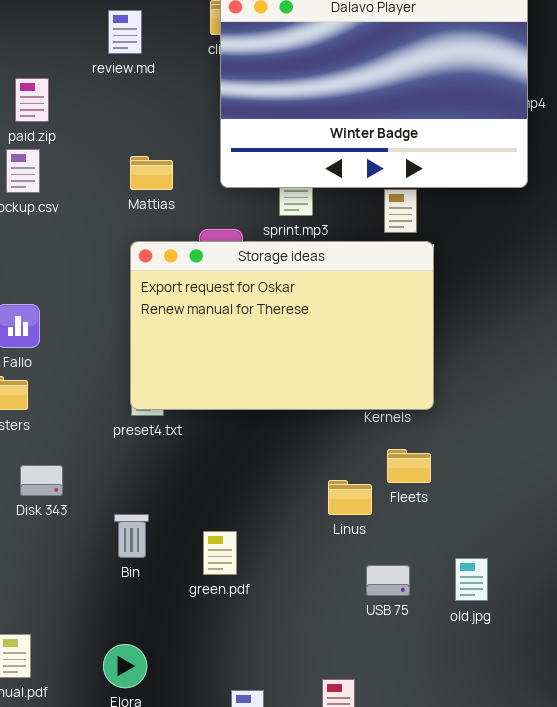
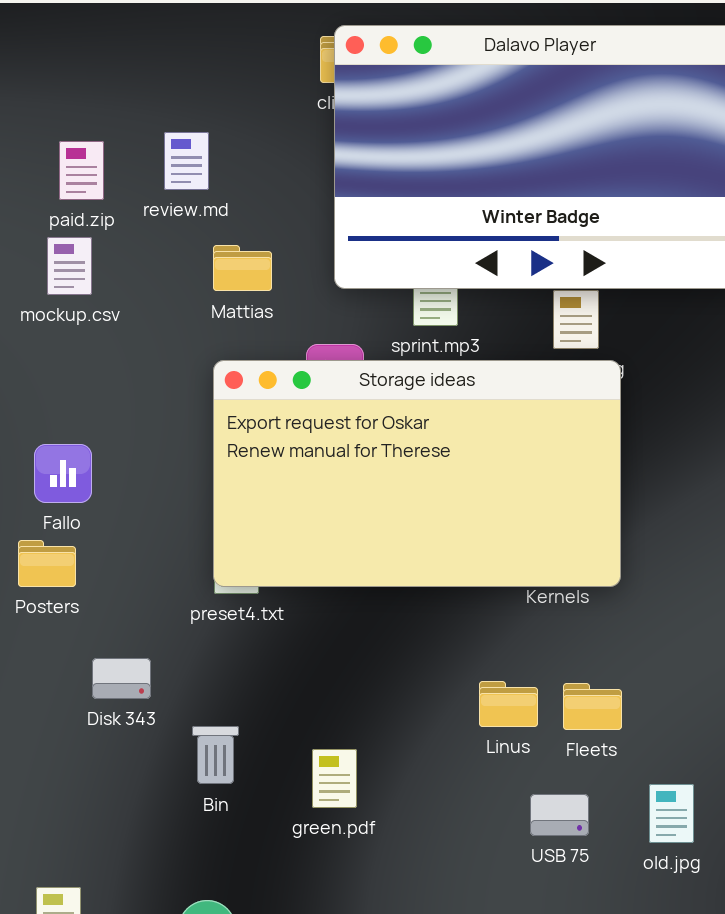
review.md: [108,10,142,54] -> [164,132,209,190], moved
Fleets: [387,449,431,483] -> [563,683,622,730], moved
Disk 343: [20,465,63,496] -> [92,658,151,699], moved

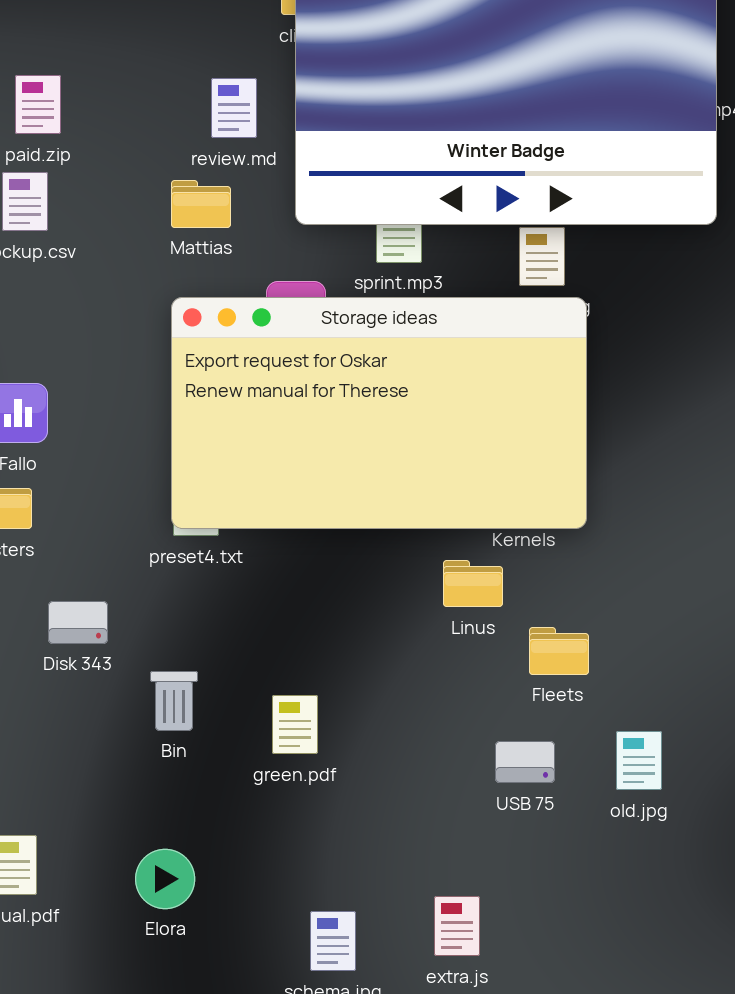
review.md: [164,132,209,190] -> [211,78,257,138], moved
Linus: [479,681,538,727] -> [443,560,503,607], moved

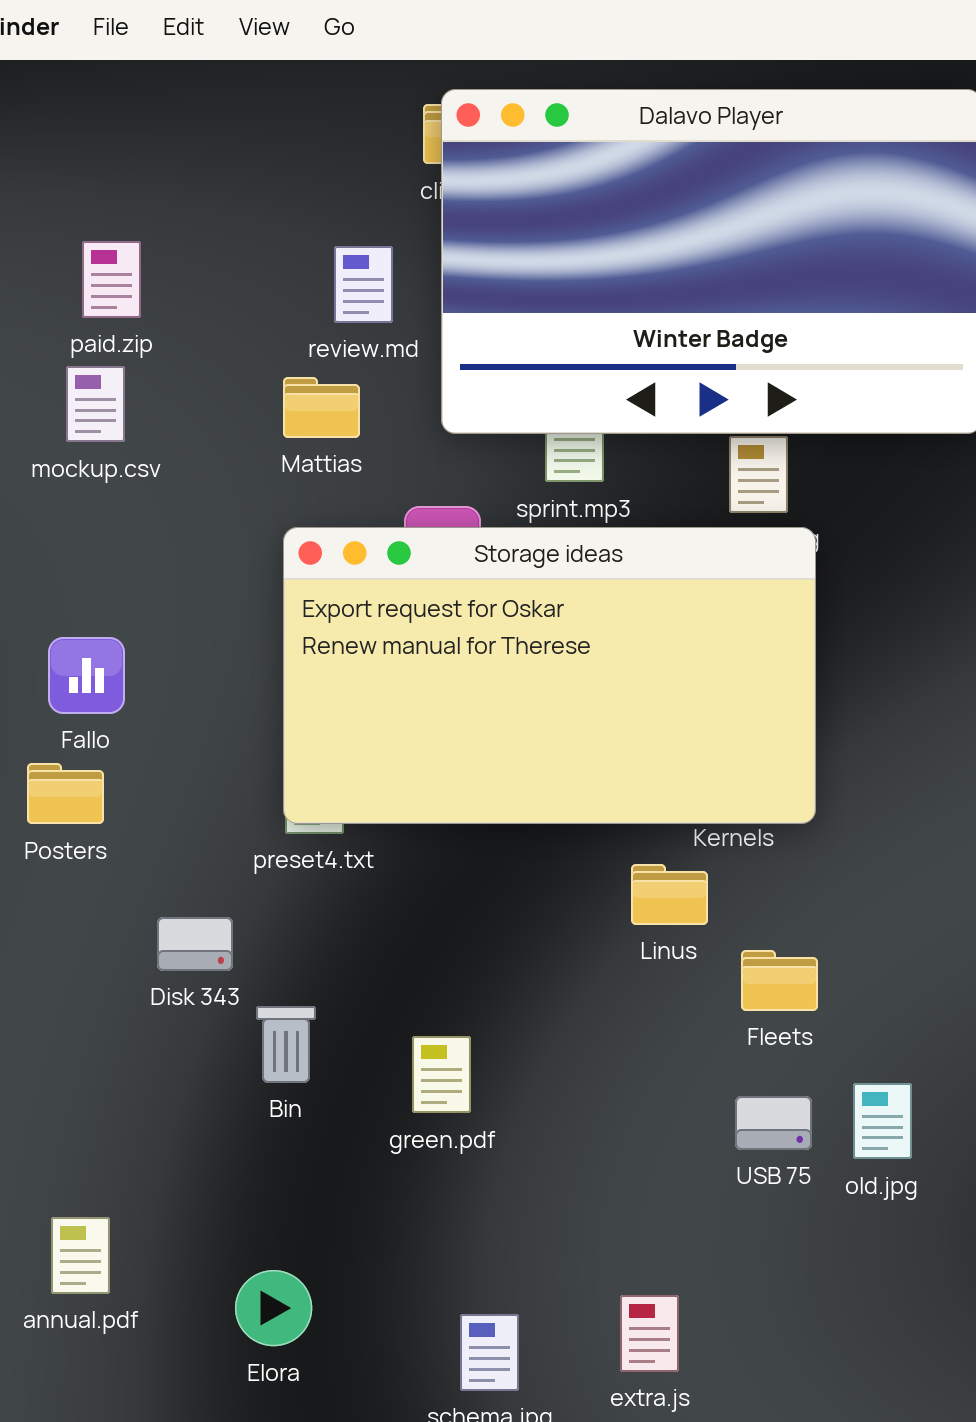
Disk 343: [48,601,108,644] -> [157,917,233,971], moved
USB 75: [495,741,555,783] -> [735,1096,812,1150], moved
Elora: [135,849,195,909] -> [235,1270,312,1346], moved

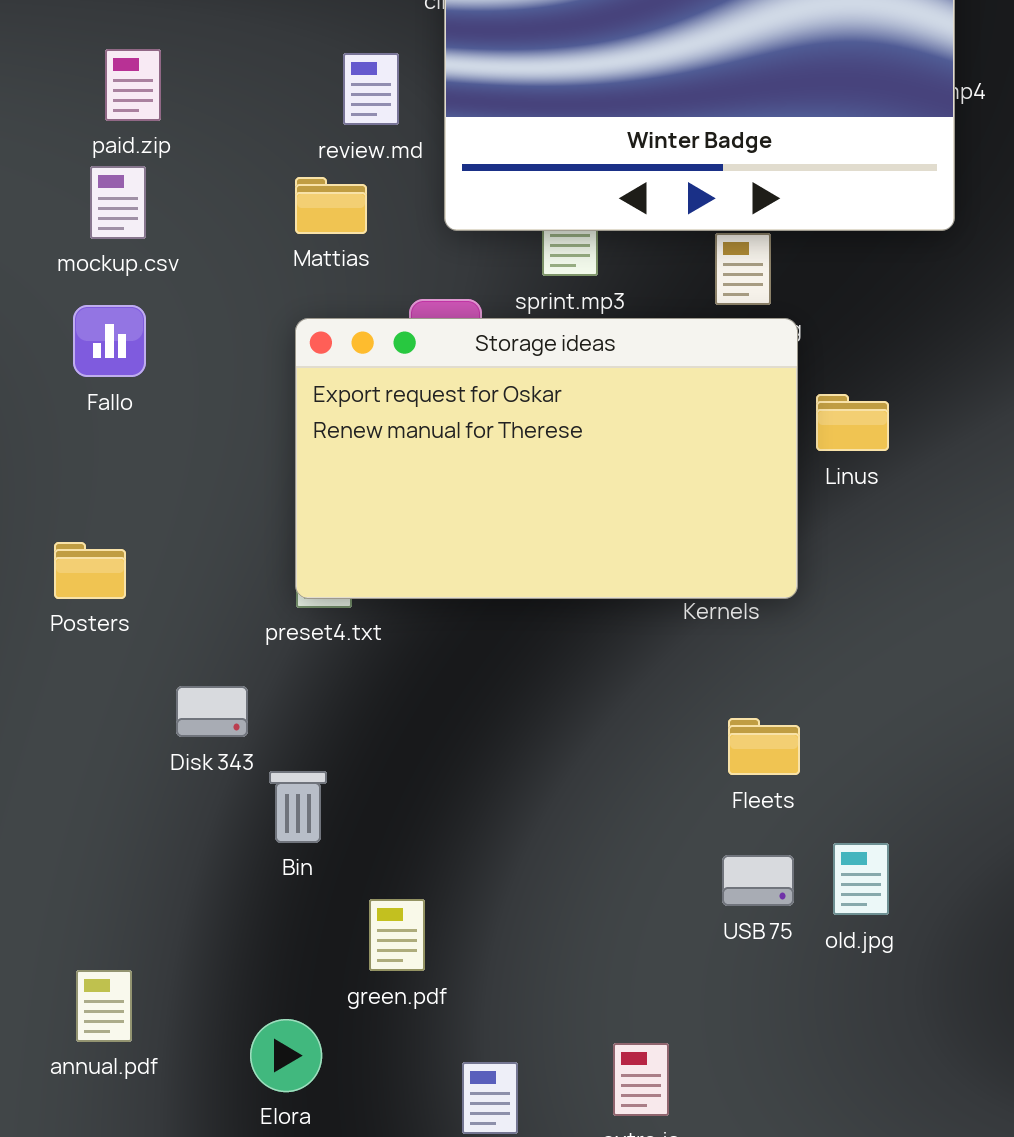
Fallo: [48,637,125,714] -> [73,305,146,377], moved
Linus: [631,864,708,925] -> [816,394,889,451], moved
green.pdf: [412,1036,471,1113] -> [369,899,425,971], moved

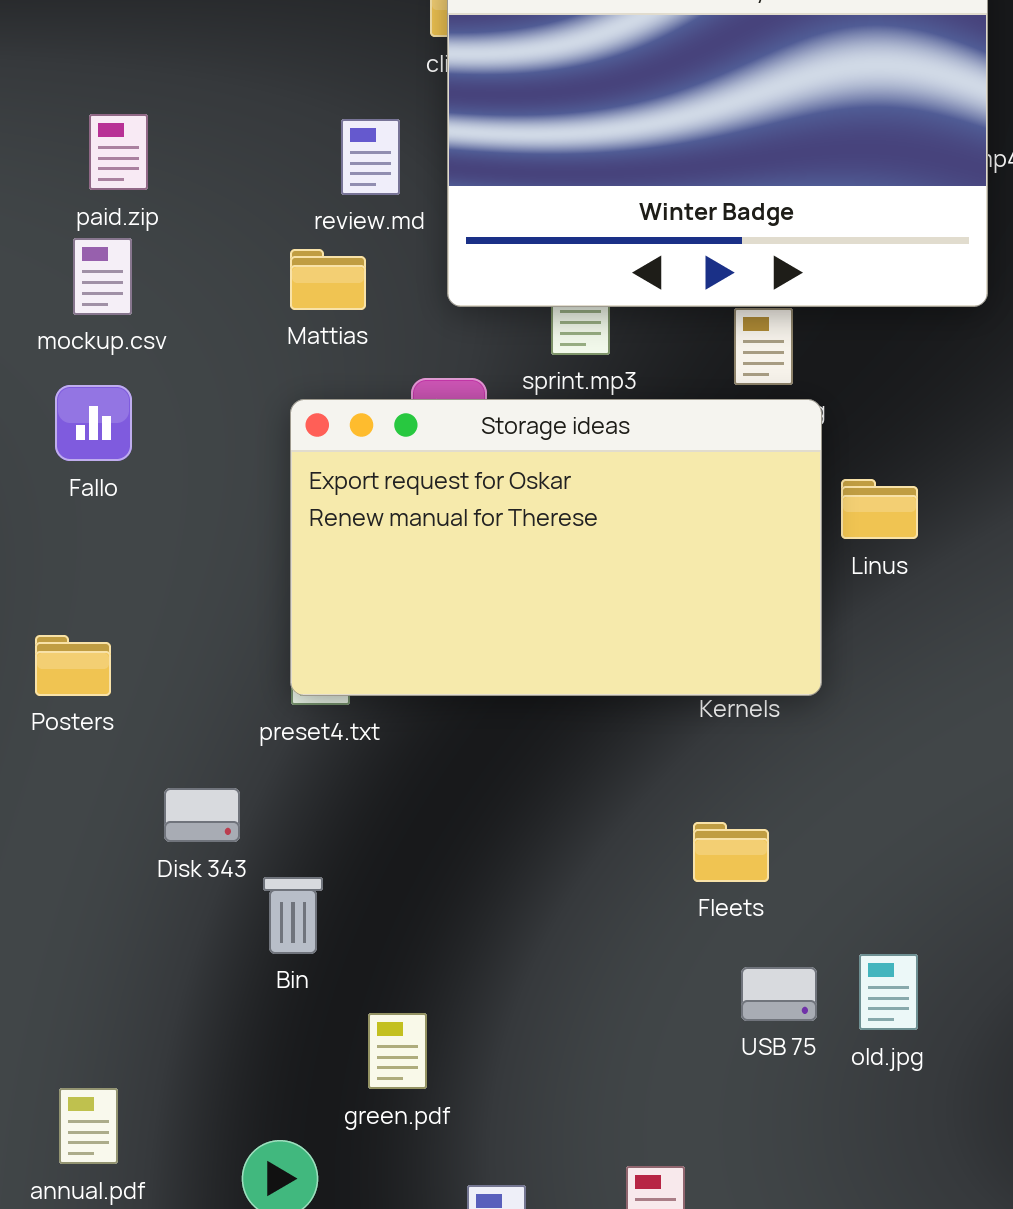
Fleets: [728,718,800,775] -> [693,822,769,882], moved

